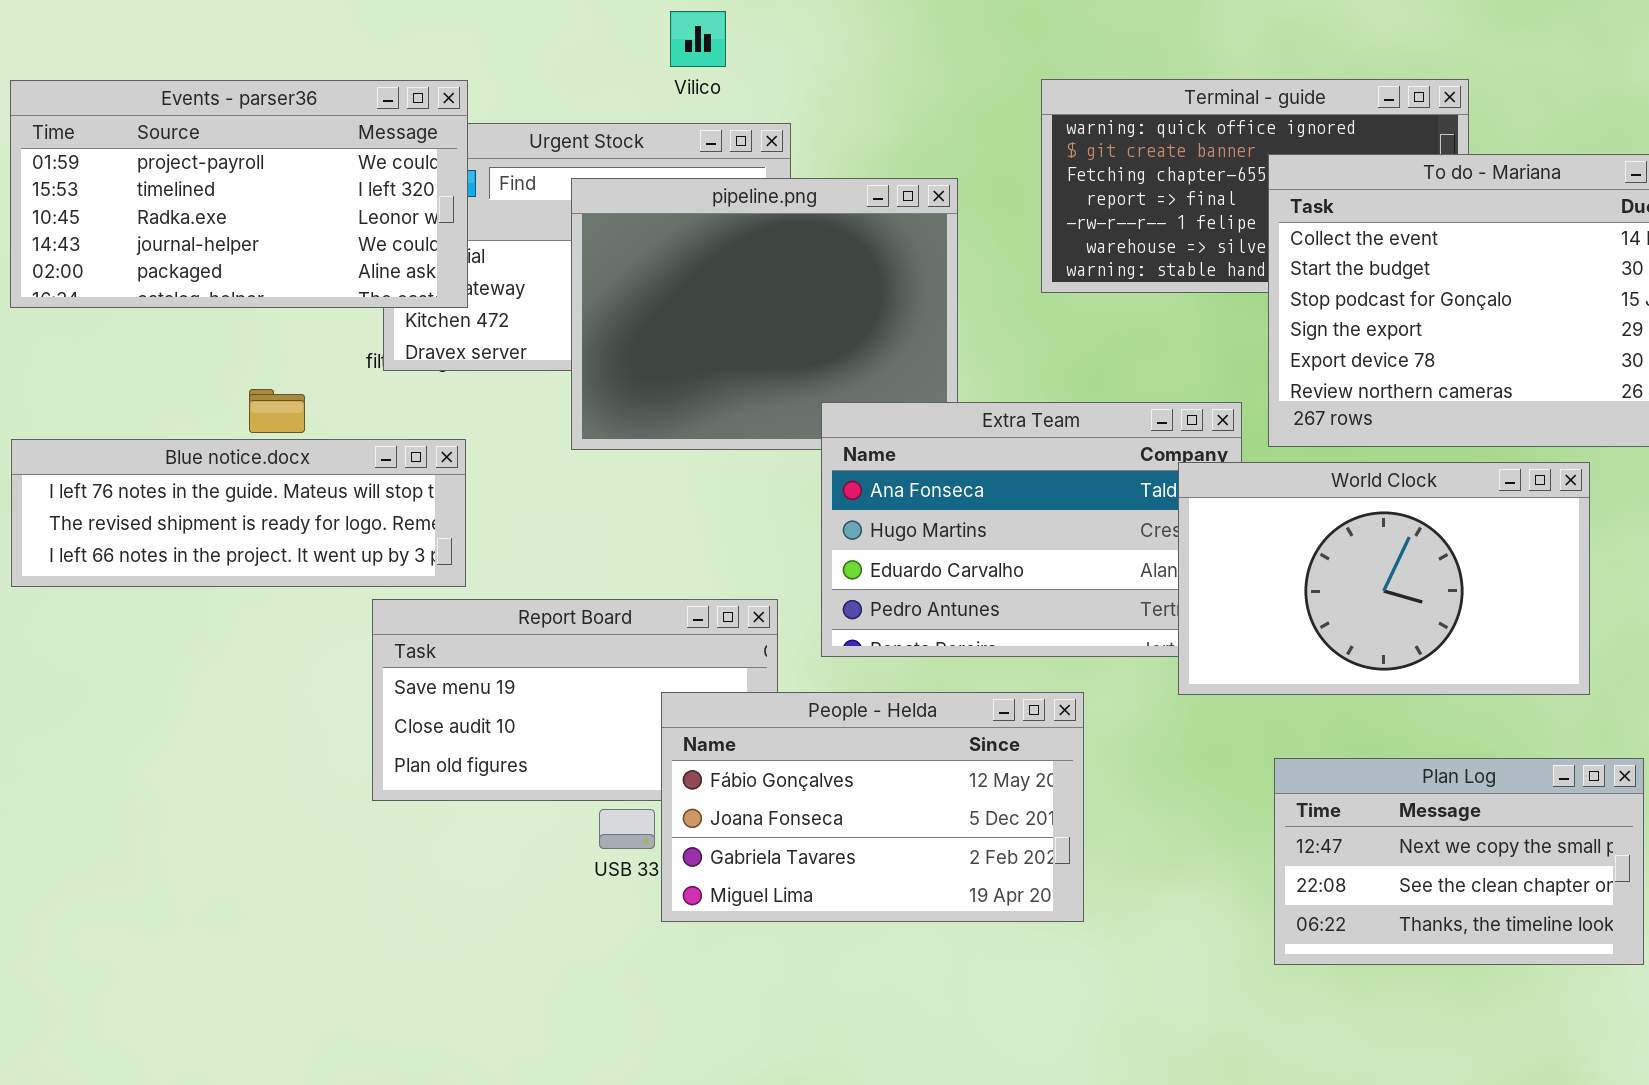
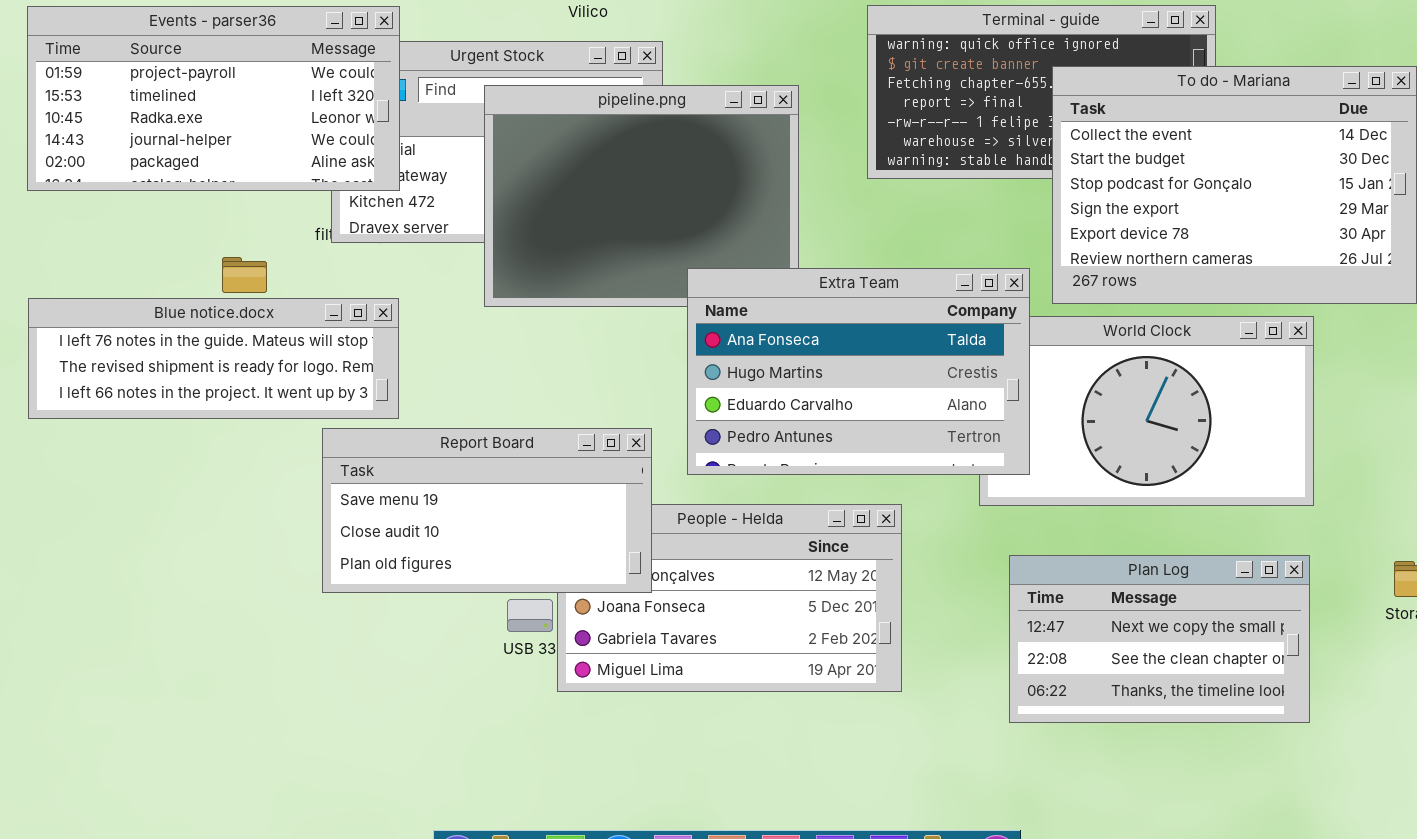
Extra Team: [821,402,1242,657] -> [687,268,1030,475], raised
Report Board: [372,599,778,801] -> [322,428,652,593], raised
Plan Log: [1274,758,1644,965] -> [1009,555,1310,723], moved

